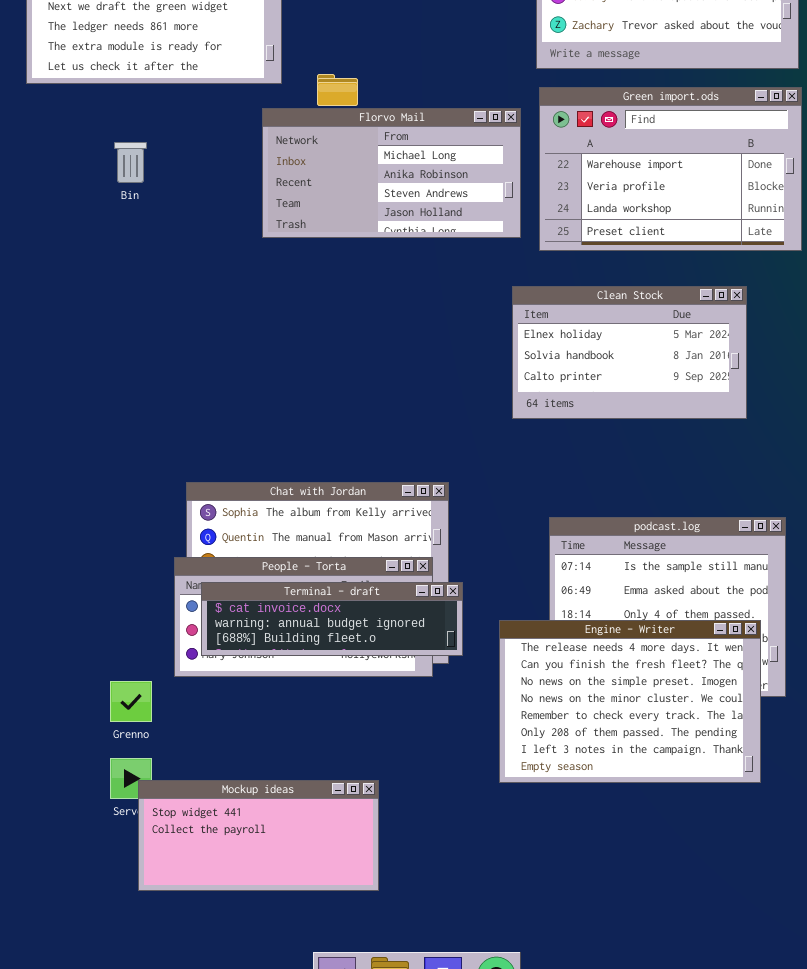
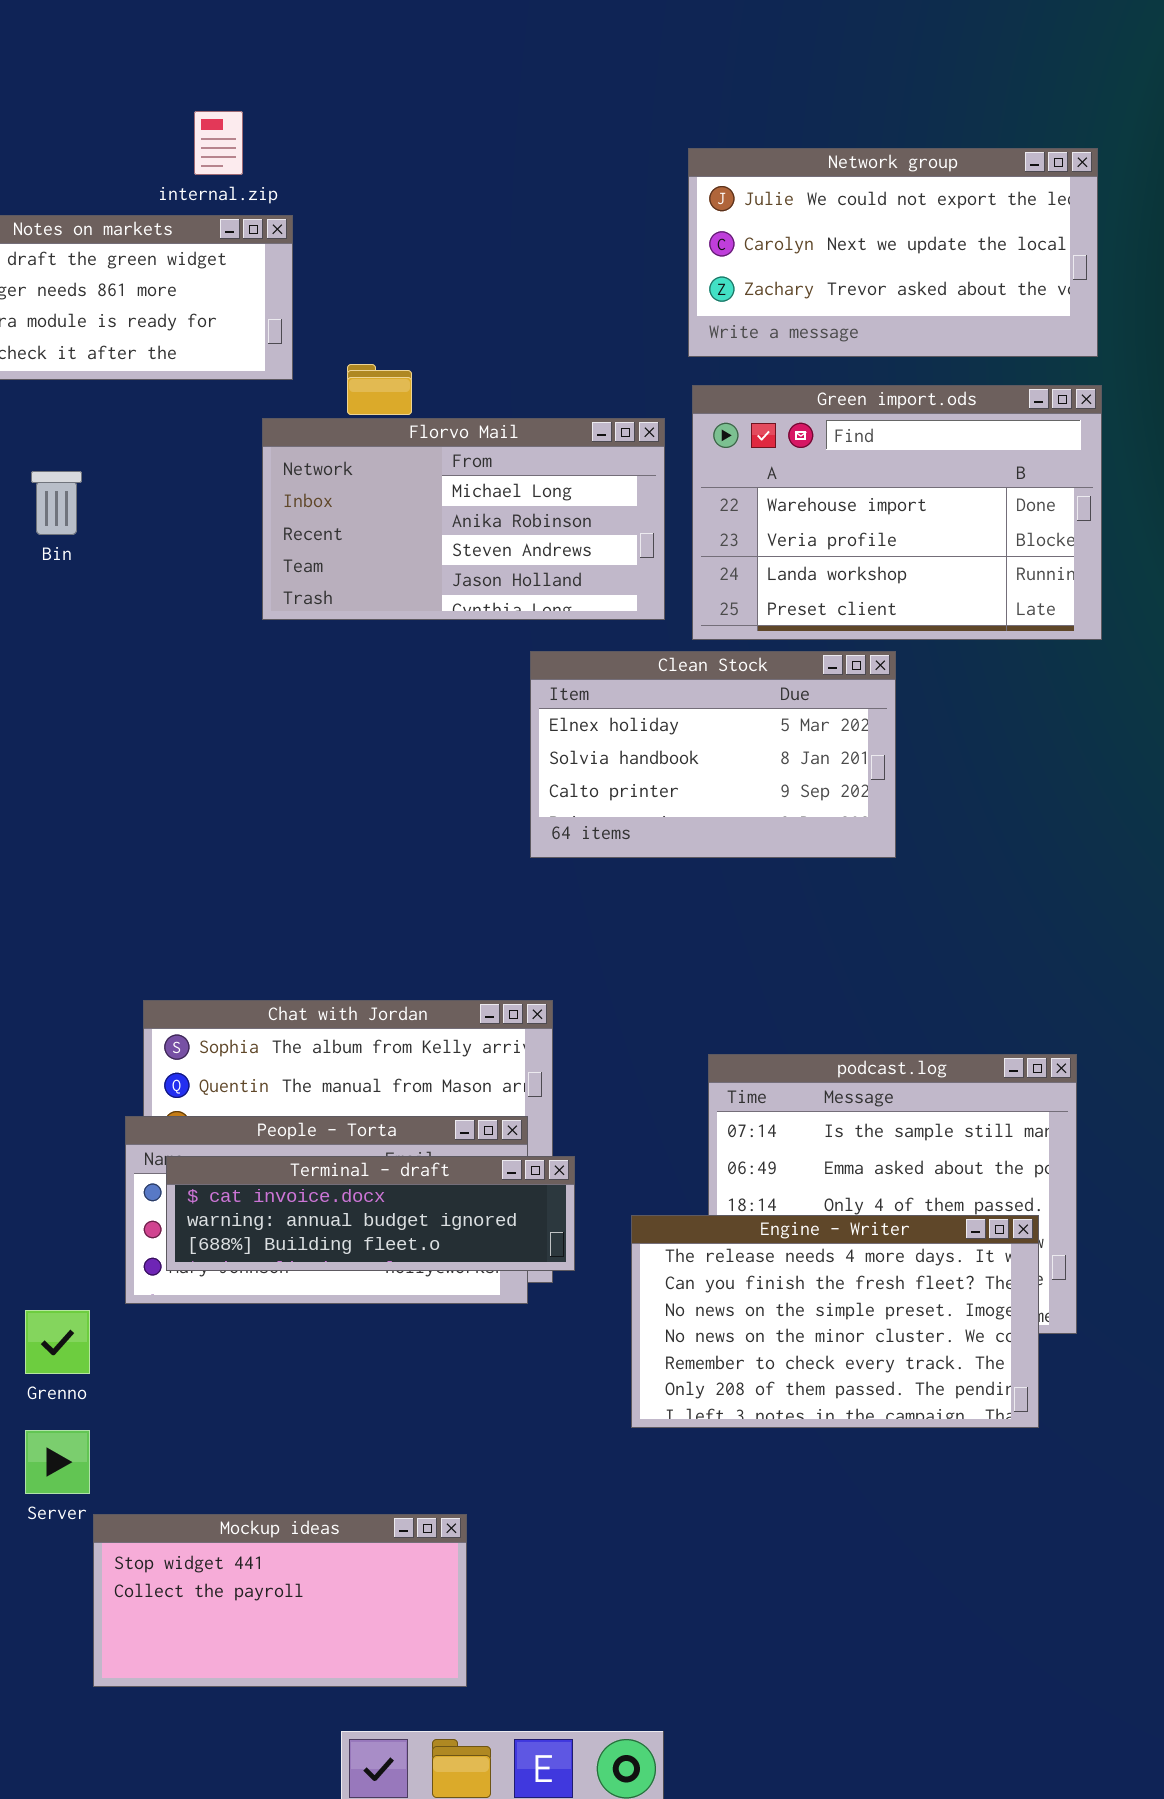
Clean Stock: [512,286,747,419] -> [530,651,896,858], moved
Engine - Writer: [499,620,761,783] -> [631,1215,1039,1428], resized
Mockup ideas: [138,780,379,891] -> [93,1514,467,1687], moved

